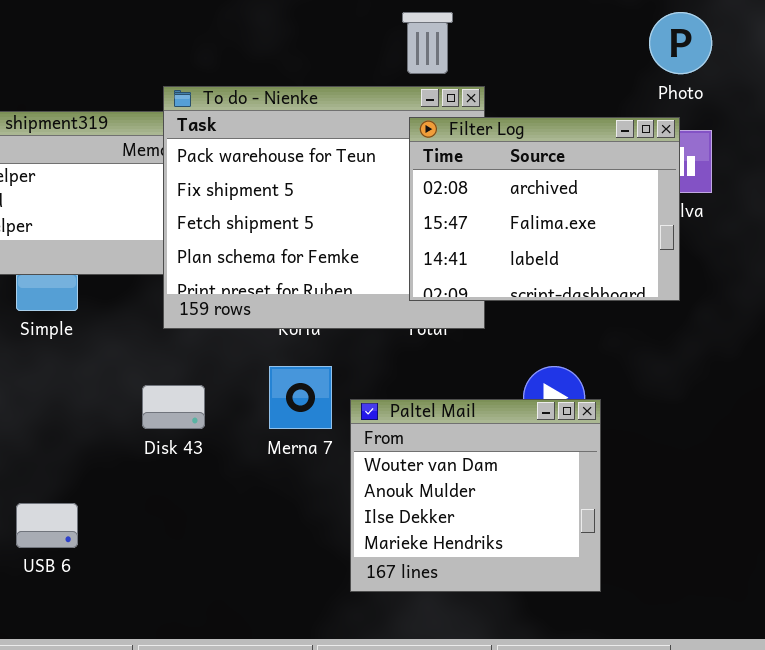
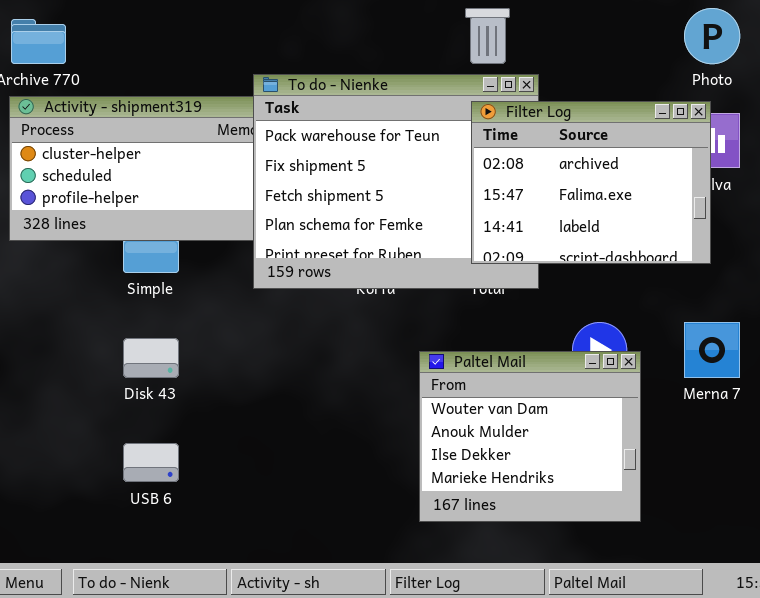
Merna 7: [269,366,332,429] -> [684,322,740,378], moved
Disk 43: [142,385,205,429] -> [123,338,179,378], moved

